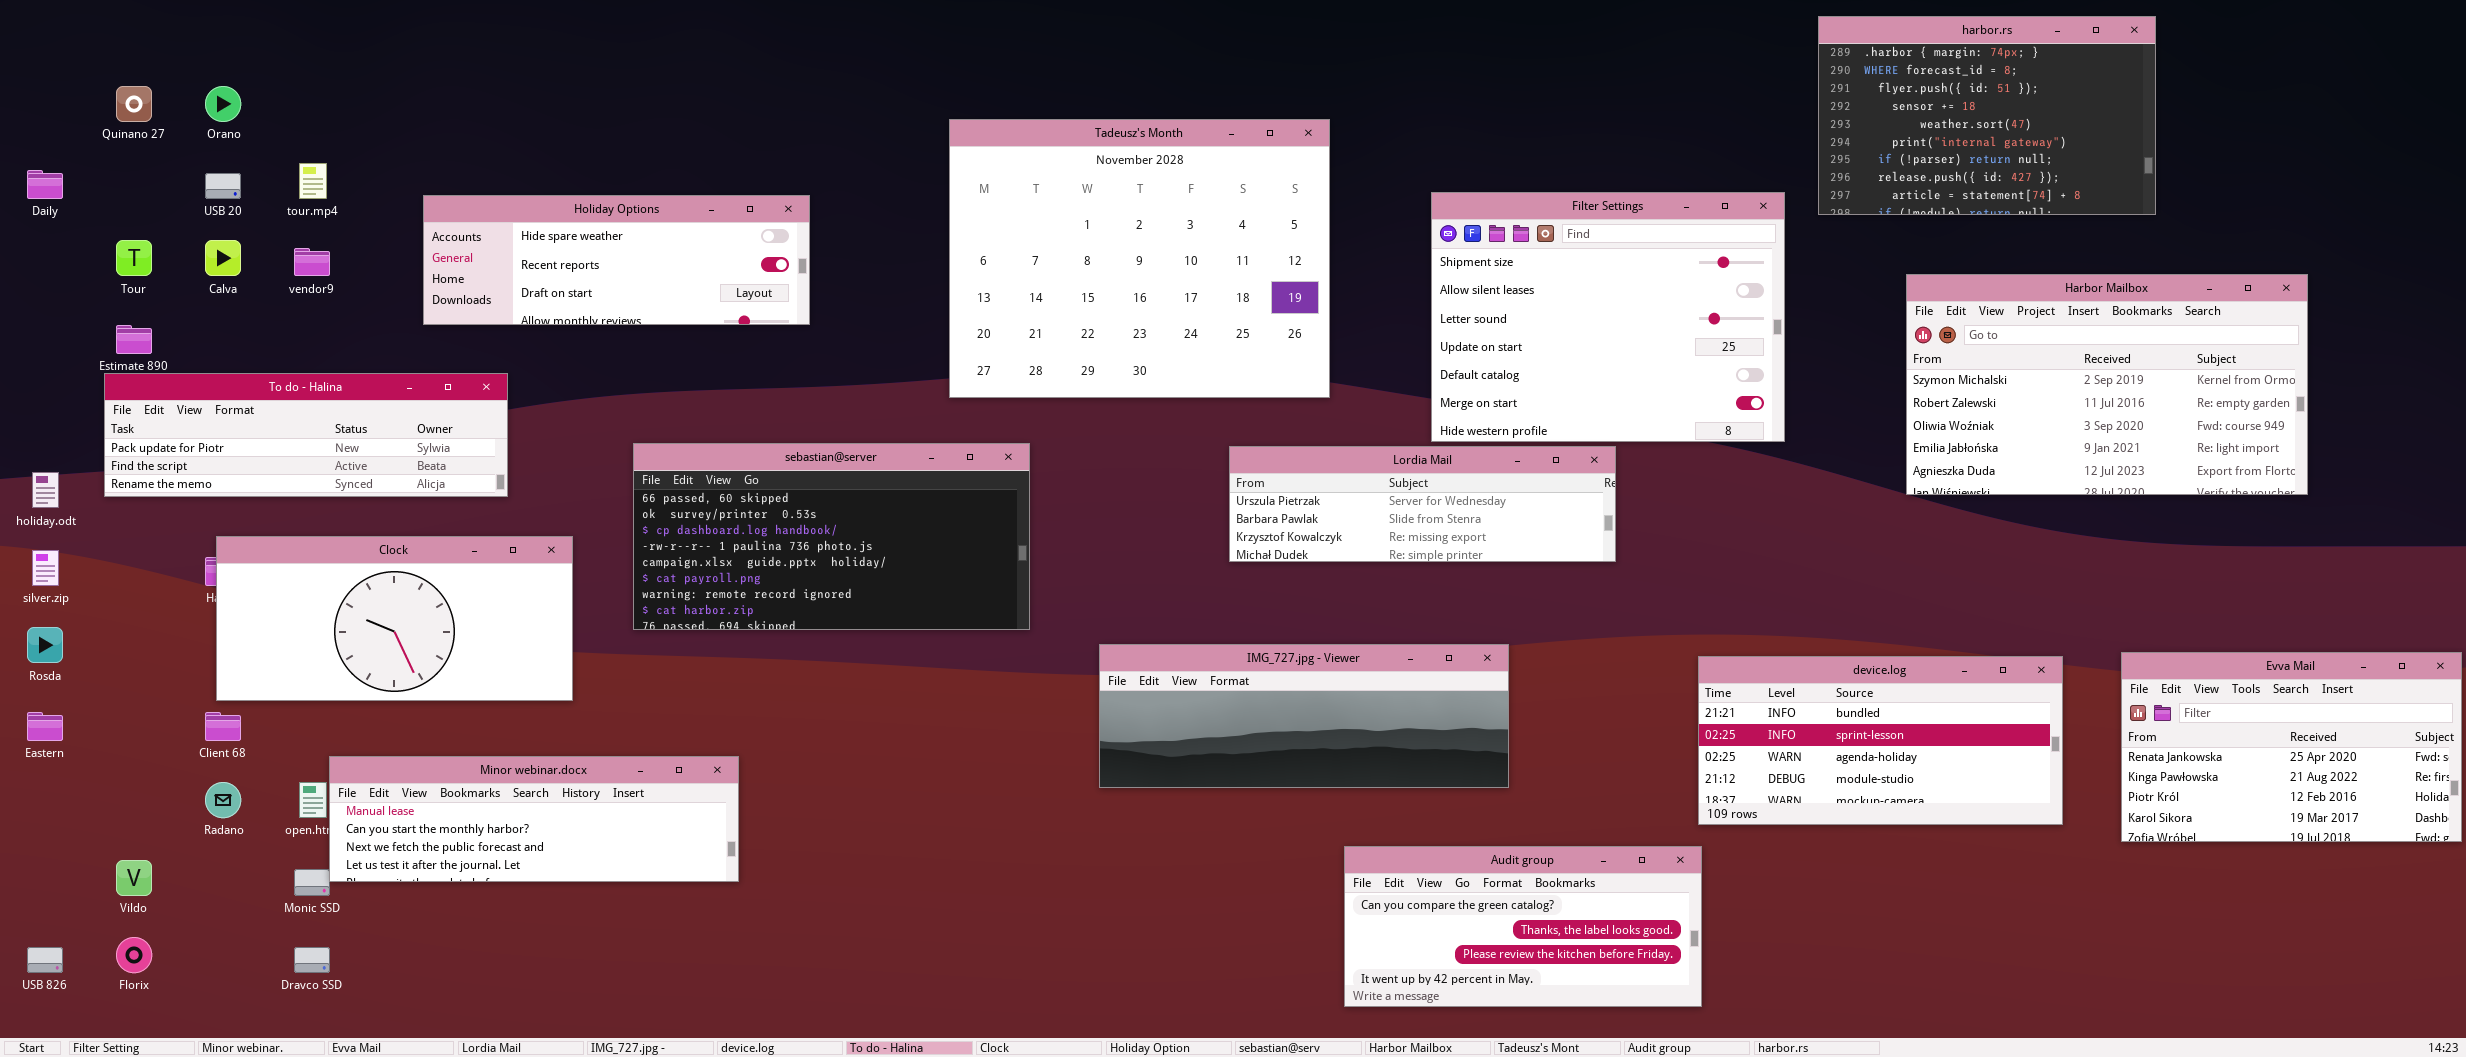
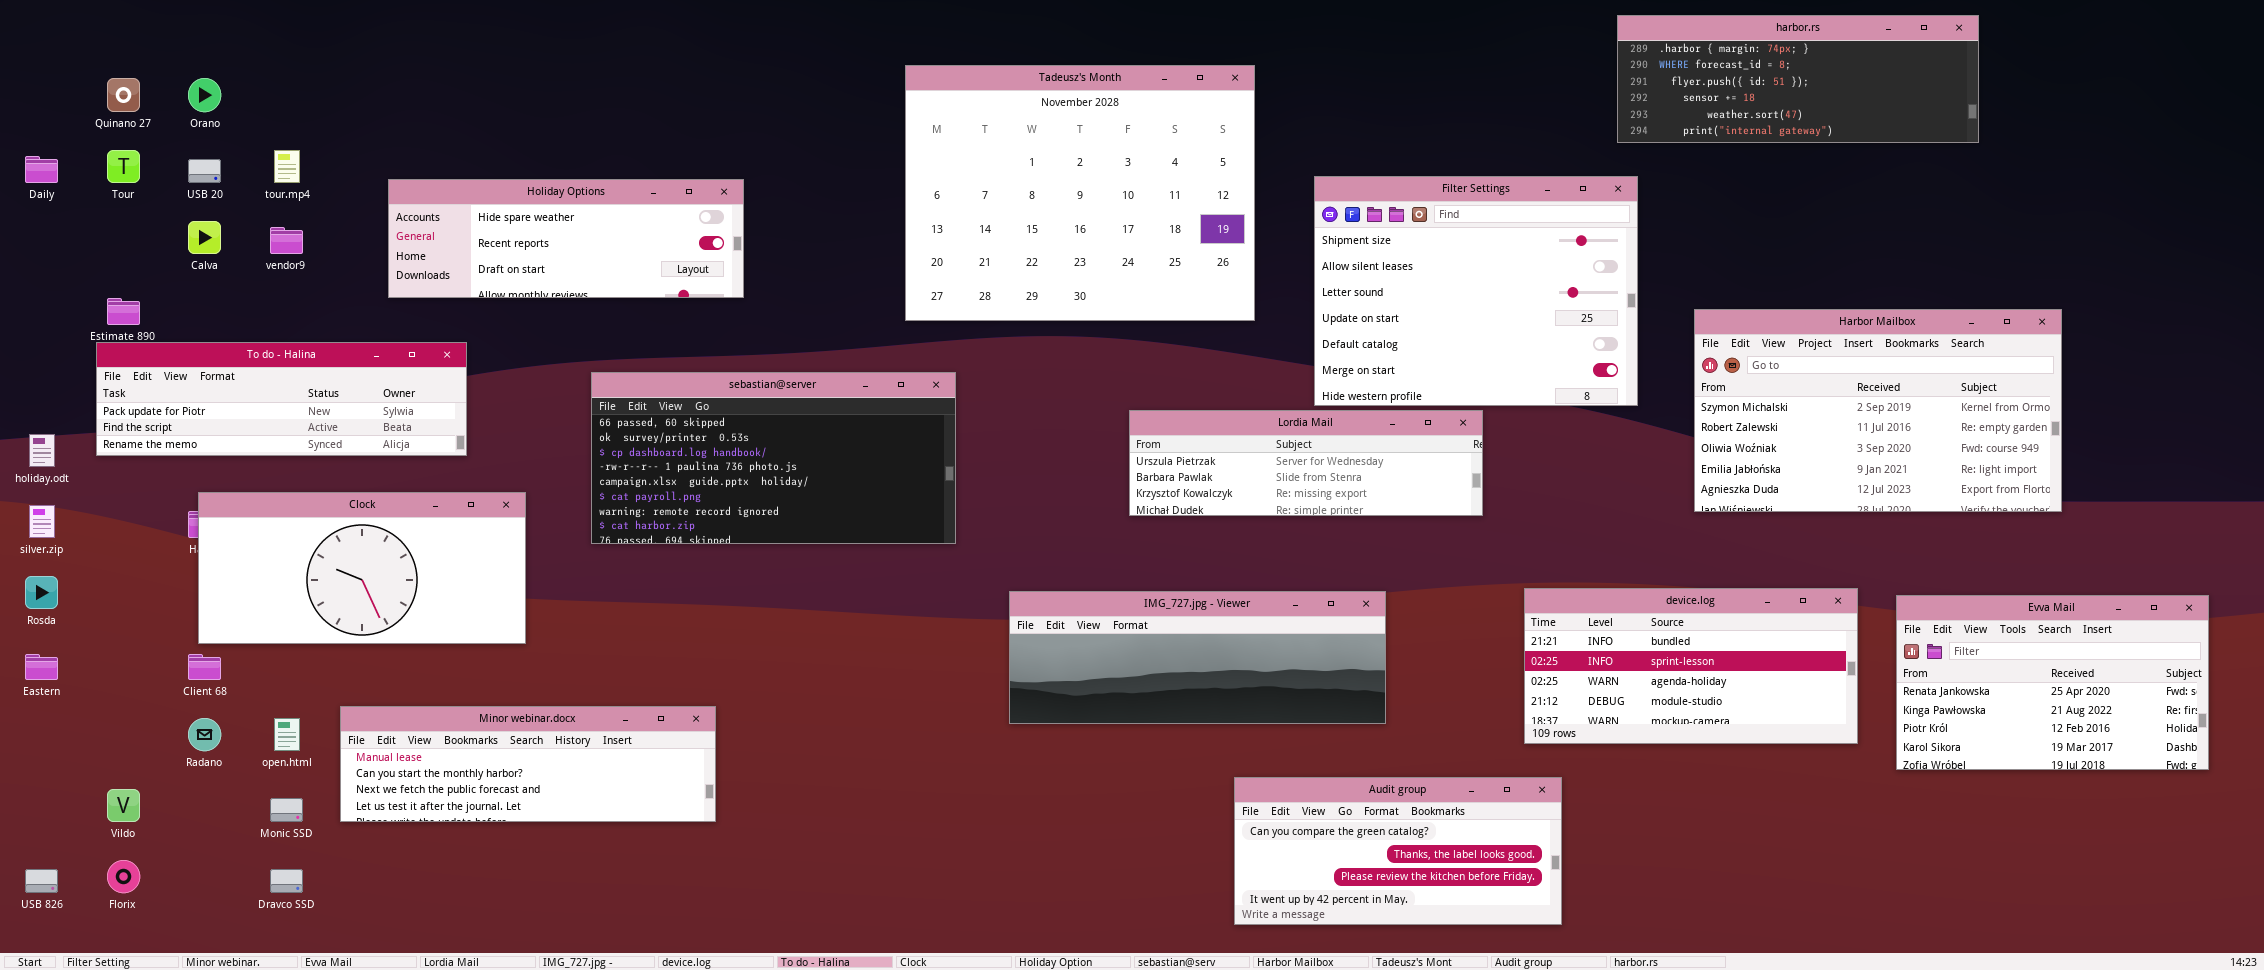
harbor.rs: [1818,16,2156,215] -> [1617,15,1979,143], resized
Tadeusz's Month: [949,119,1330,398] -> [905,65,1255,321], moved
Tour: [116,240,152,276] -> [107,150,140,183], moved
Harbor Mailbox: [1906,274,2308,495] -> [1694,309,2062,512], moved
sebastian@server: [633,443,1030,630] -> [591,372,956,544], moved
Evva Mail: [2121,652,2462,842] -> [1896,595,2209,770], moved
device.log: [1698,656,2063,825] -> [1524,588,1858,744], moved
Minor webinar.docx: [329,756,739,882] -> [340,706,716,822], moved

